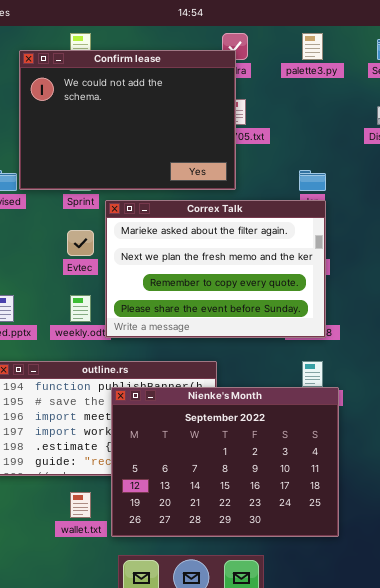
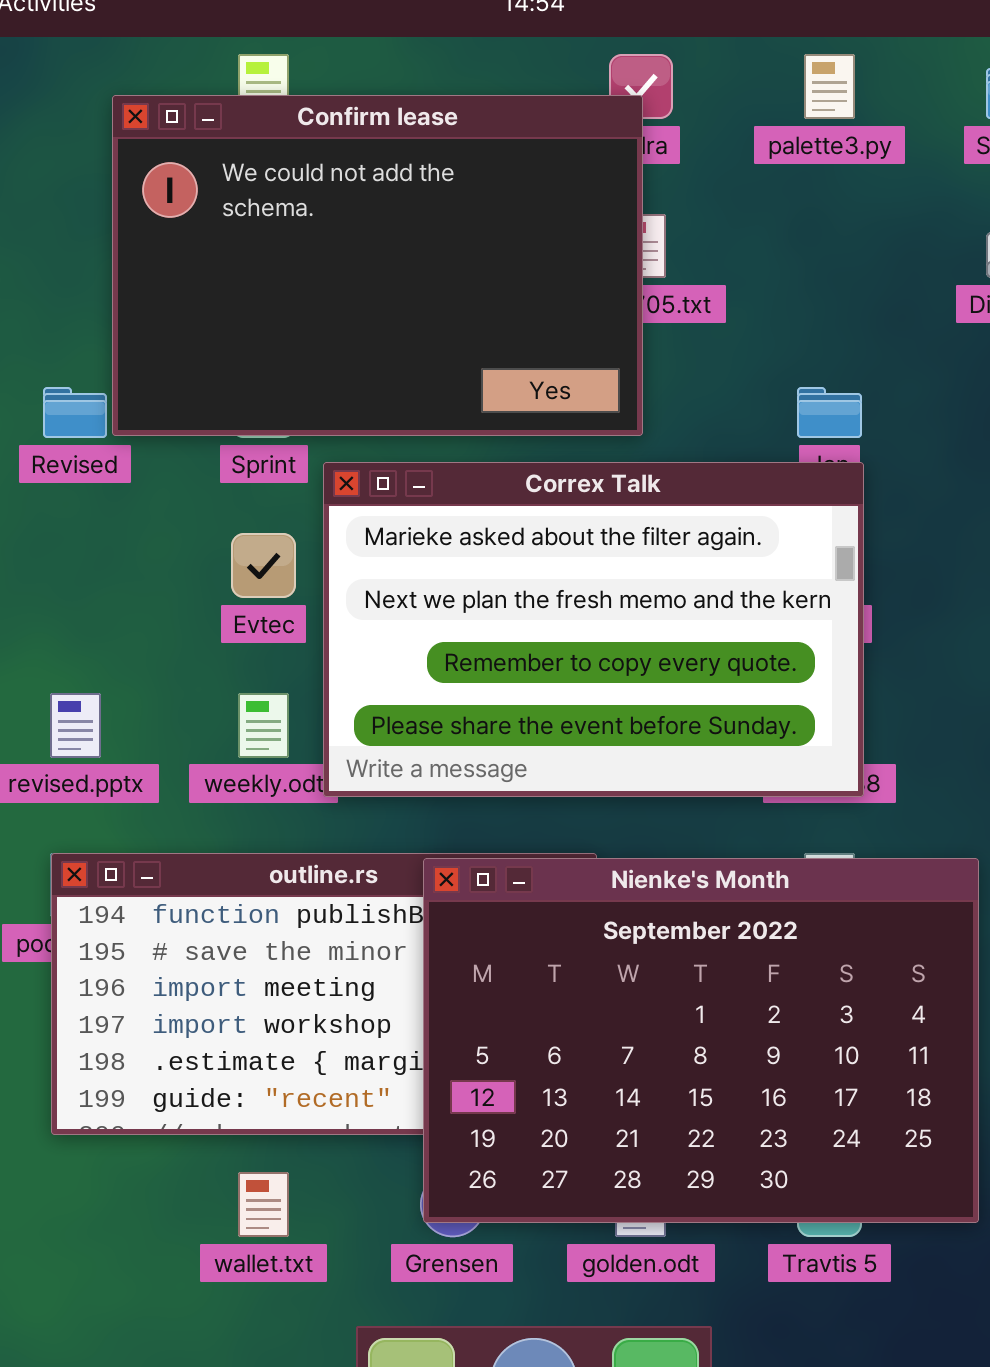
Nienke's Month: [111,387,339,537] -> [423,858,979,1223], moved

